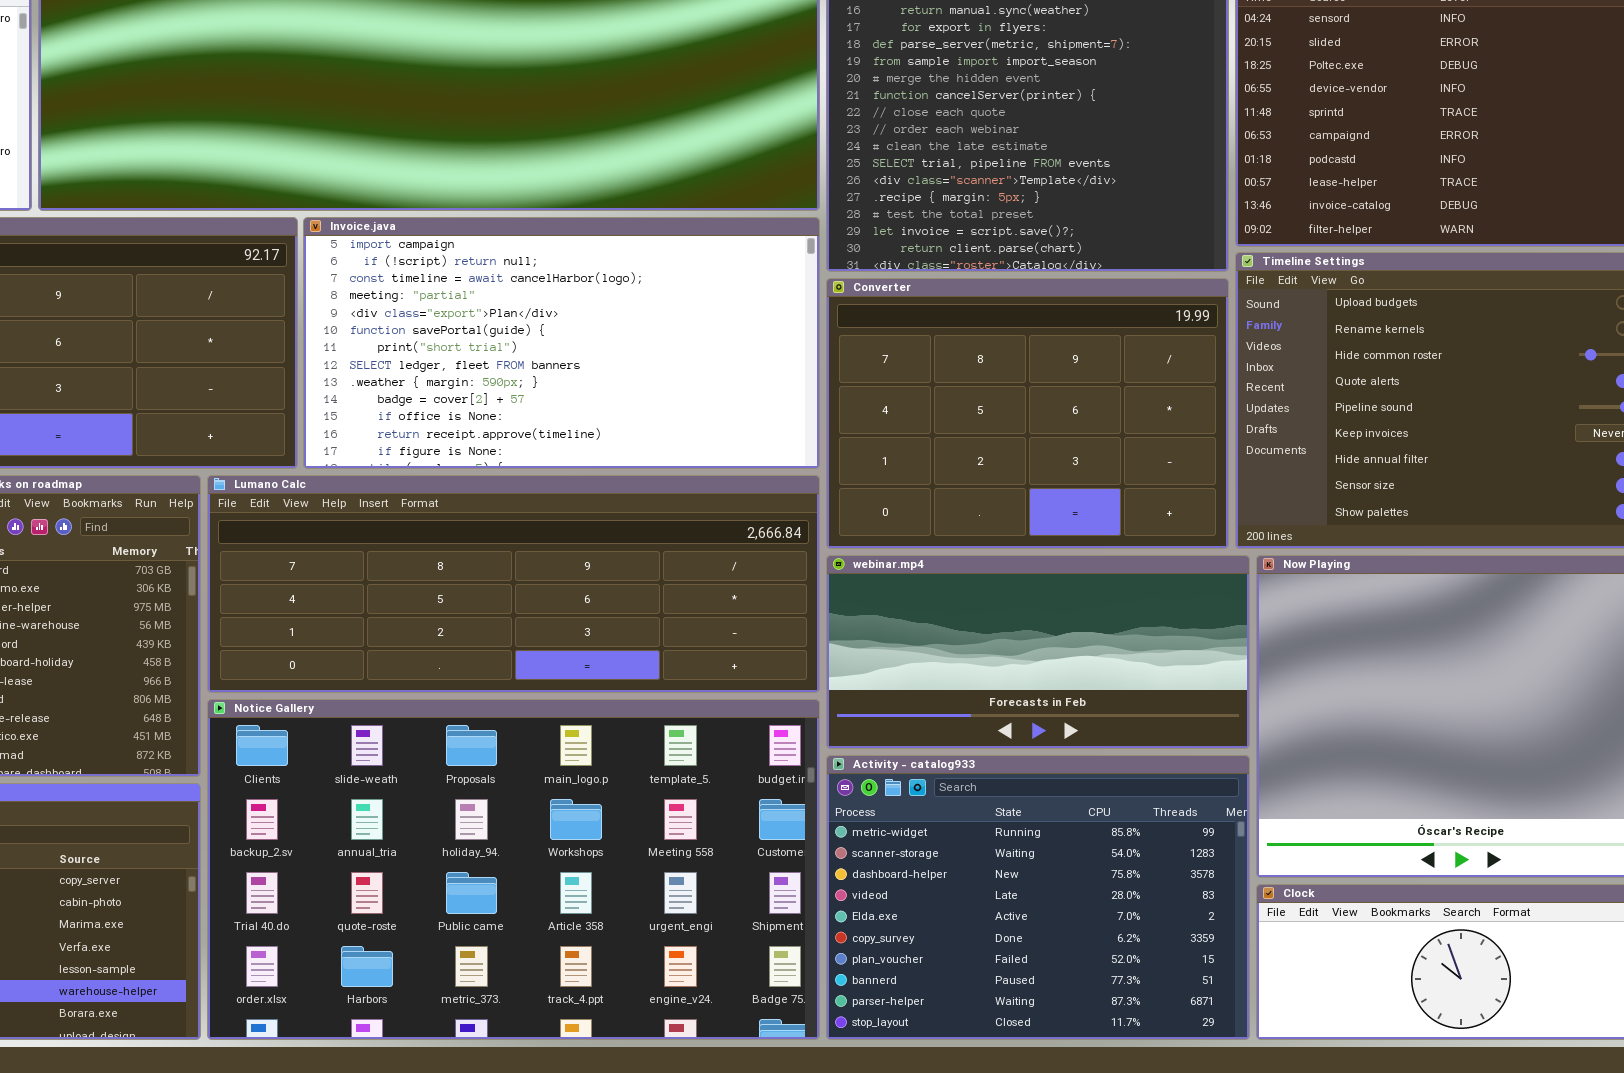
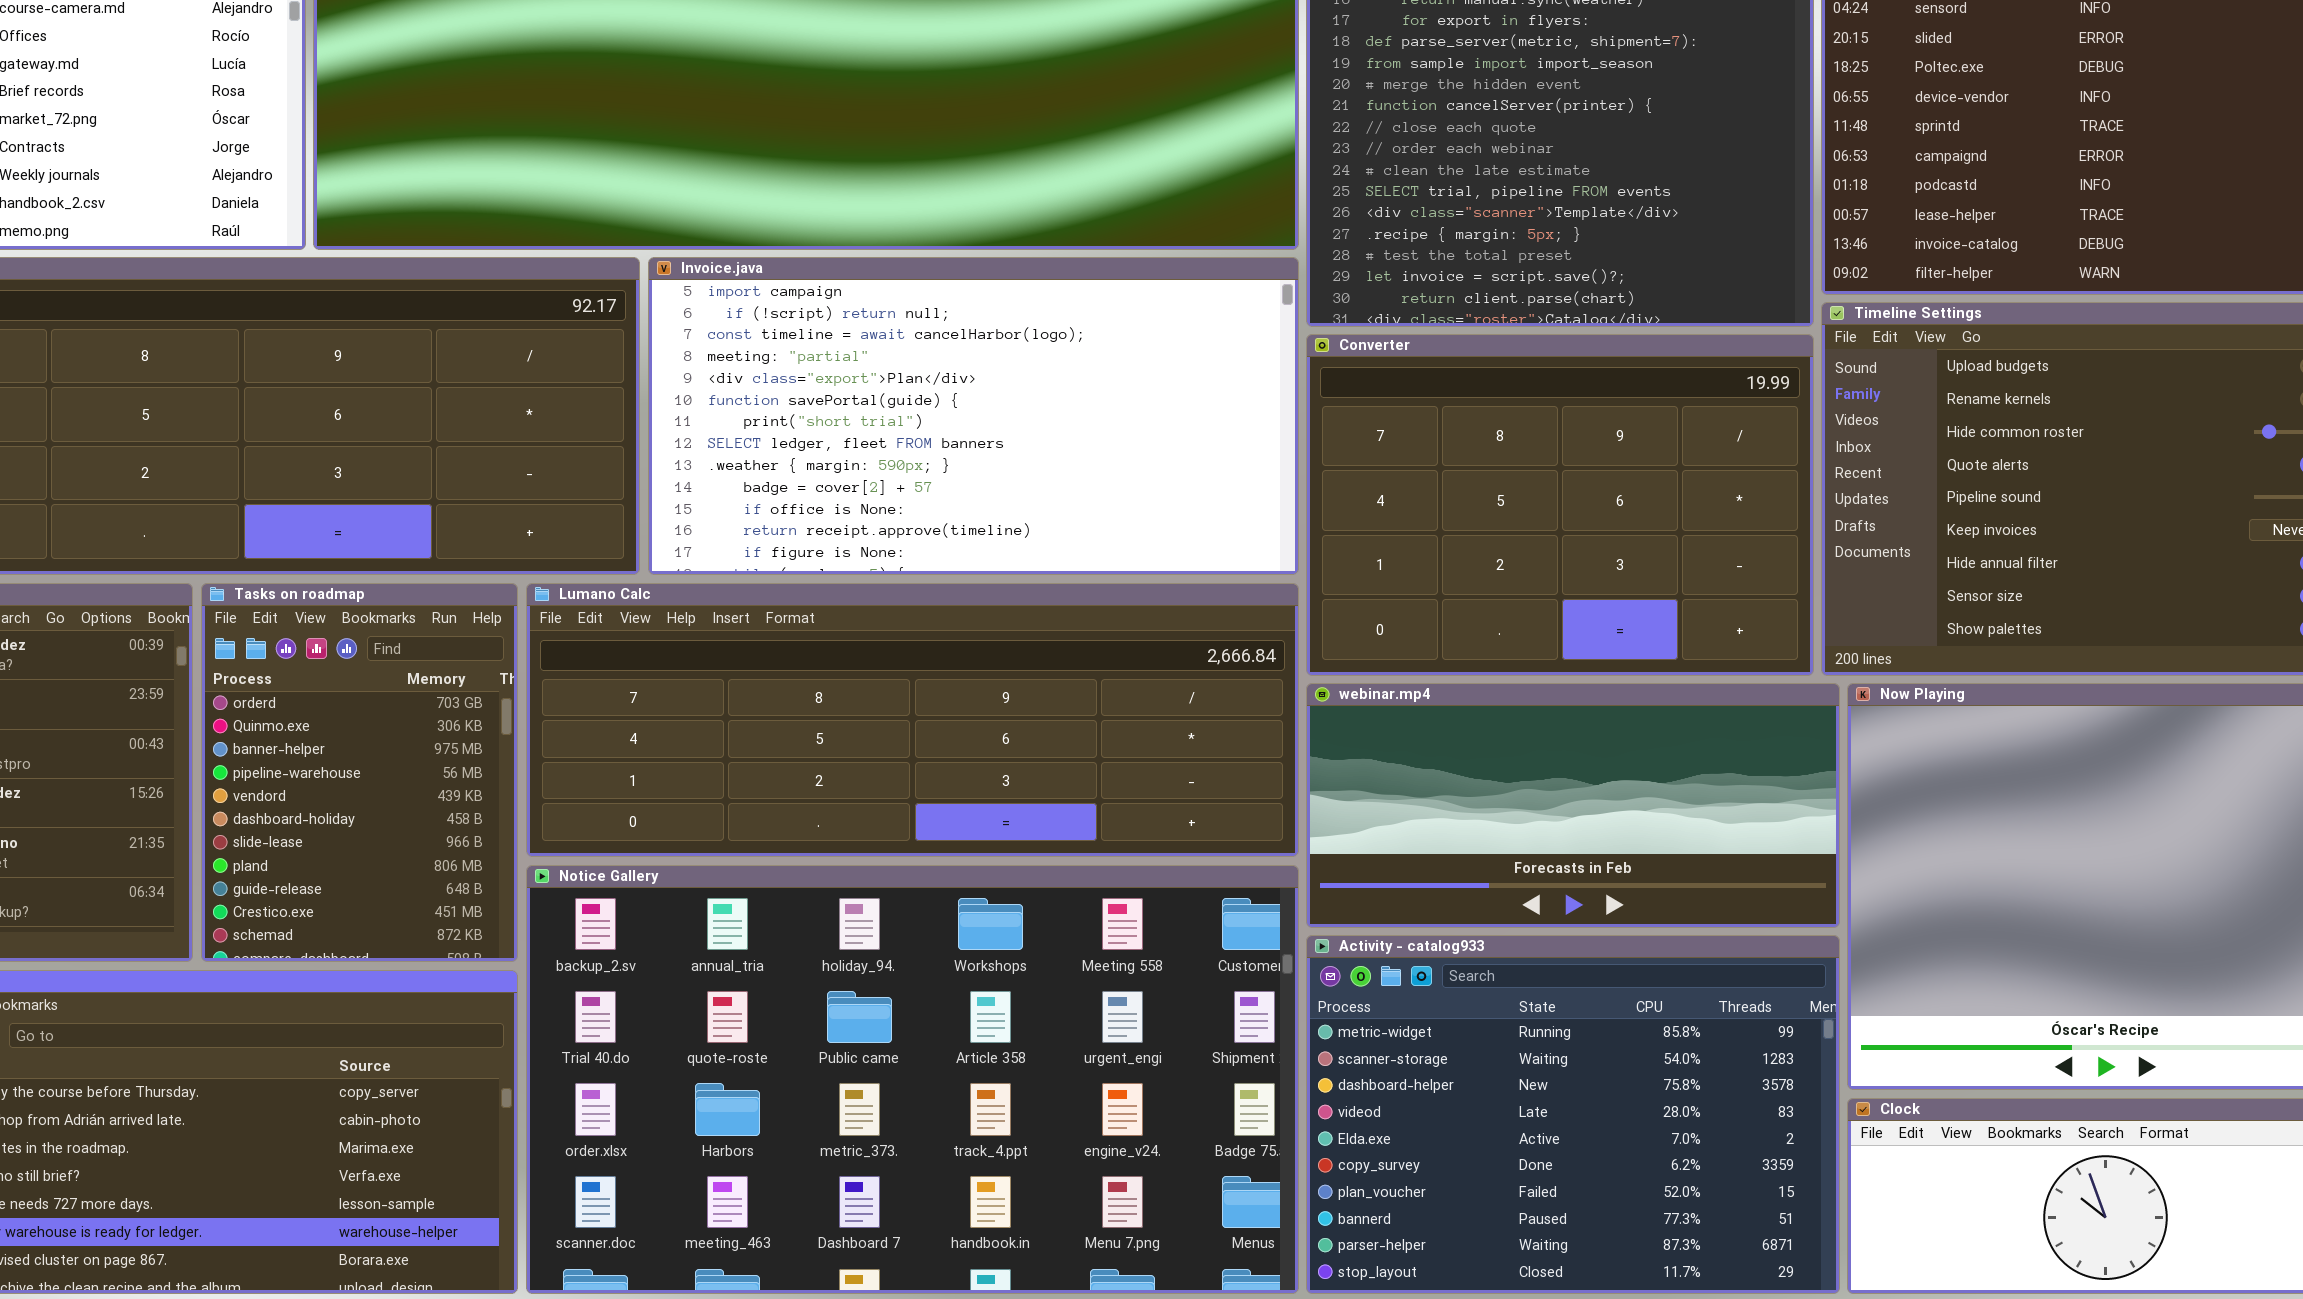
Notice Gallery: [207,699,820,1040] -> [526,865,1299,1294], scrolled down 1 row

